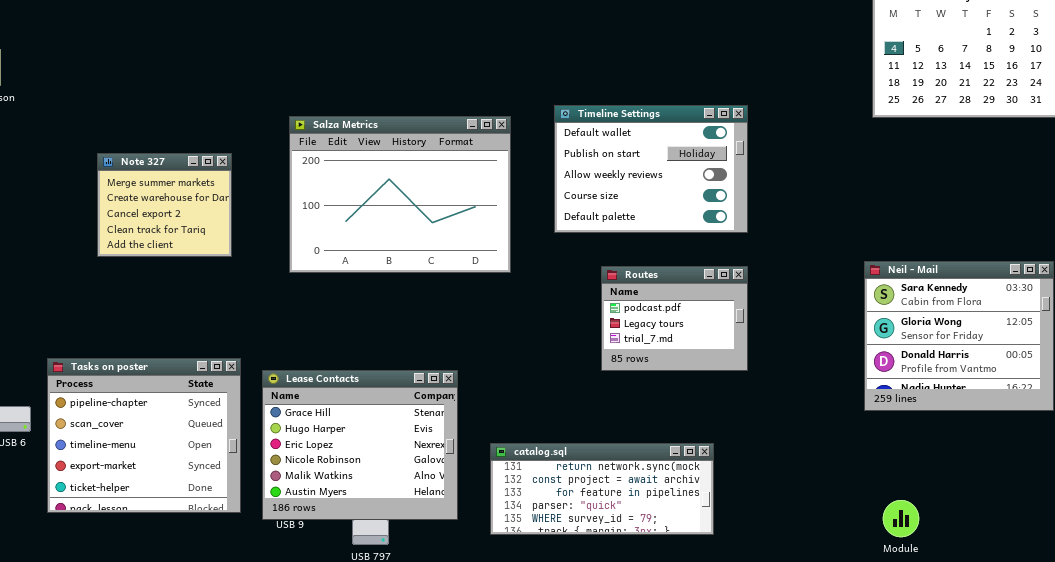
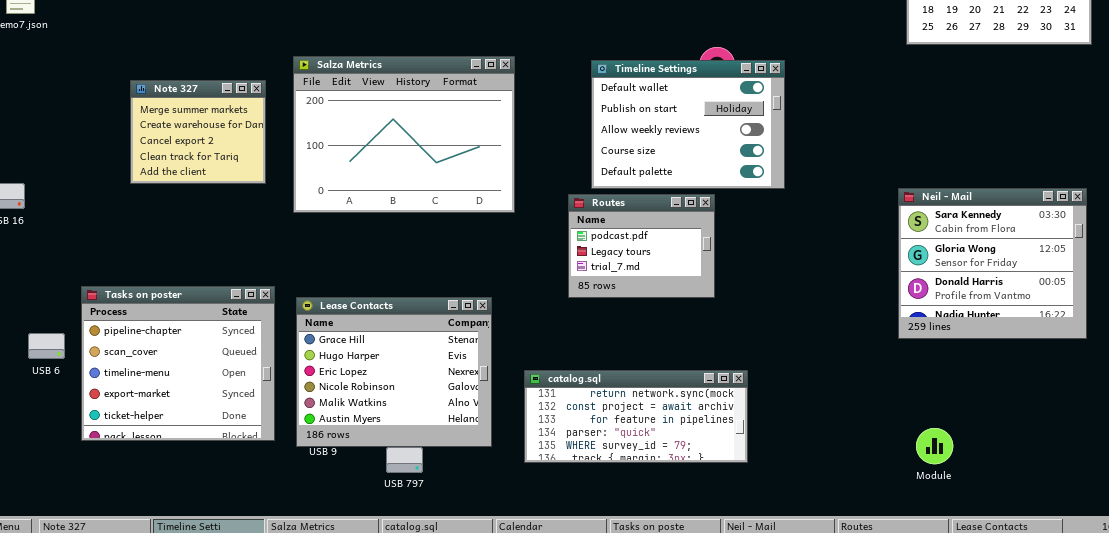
Timeline Settings: [554,105,748,233] -> [591,60,785,189], moved
Salza Metrics: [289,116,511,273] -> [293,56,515,213], moved
Routes: [601,266,748,371] -> [568,194,715,298], moved

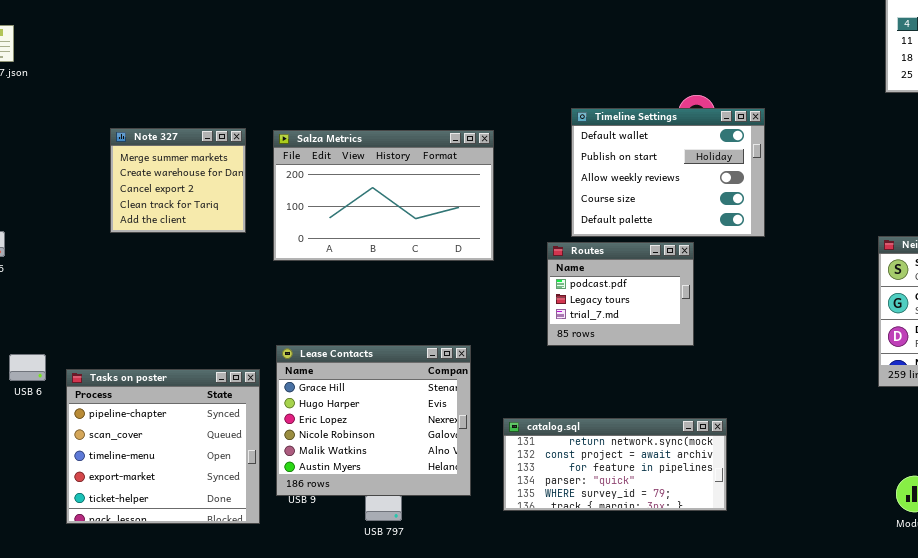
Salza Metrics: [293,56,515,213] -> [273,130,494,261], resized
Tasks on poster: [81,286,275,441] -> [66,369,260,524], moved
USB 6: [28,333,65,359] -> [9,354,46,381], moved

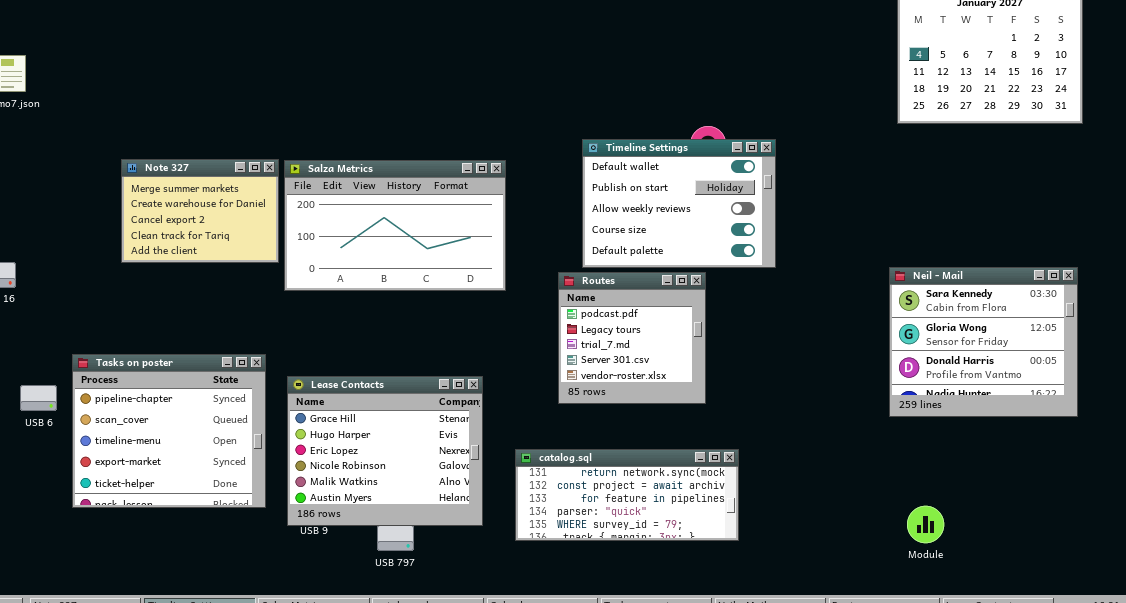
Note 327: [110,128,246,233] -> [121,159,279,263], resized
Routes: [547,242,694,346] -> [558,272,706,404], resized
Tasks on poster: [66,369,260,524] -> [72,354,266,508], moved

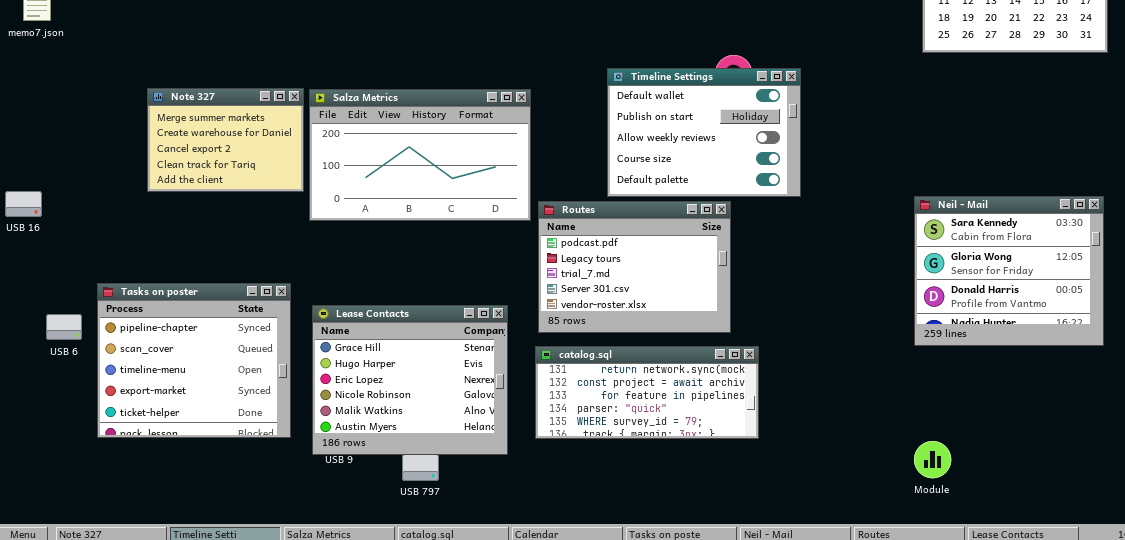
Routes: [558,272,706,404] -> [538,201,731,333], resized
catalog.sql: [515,449,739,541] -> [535,346,759,439], moved
Module: [907,506,944,543] -> [914,441,951,478], moved

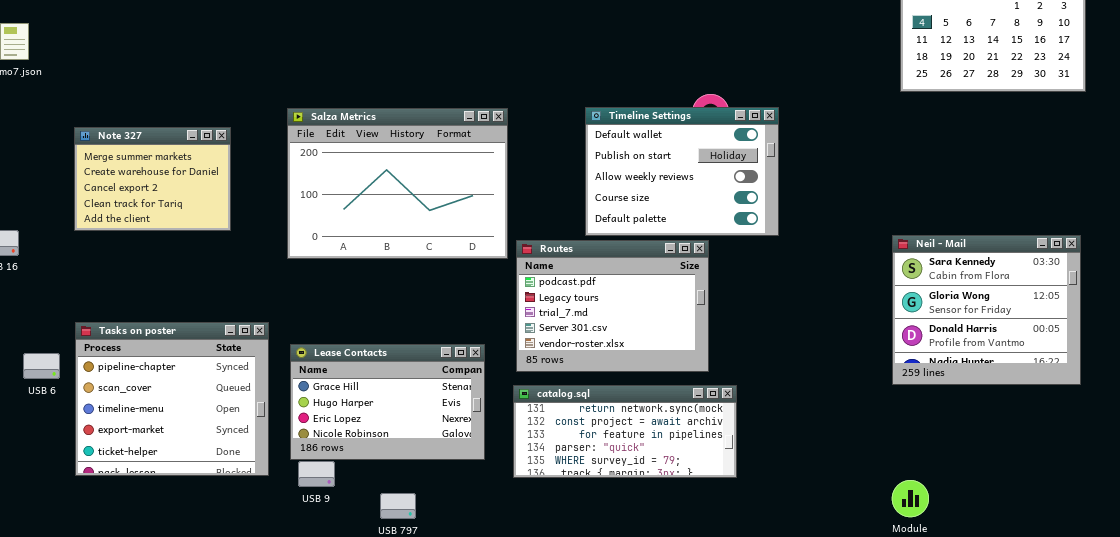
Note 327: [147,88,304,192] -> [74,127,231,231], moved
Salza Metrics: [309,89,531,221] -> [287,108,508,259], resized
Lease Contacts: [312,305,508,455] -> [290,344,485,460], resized

